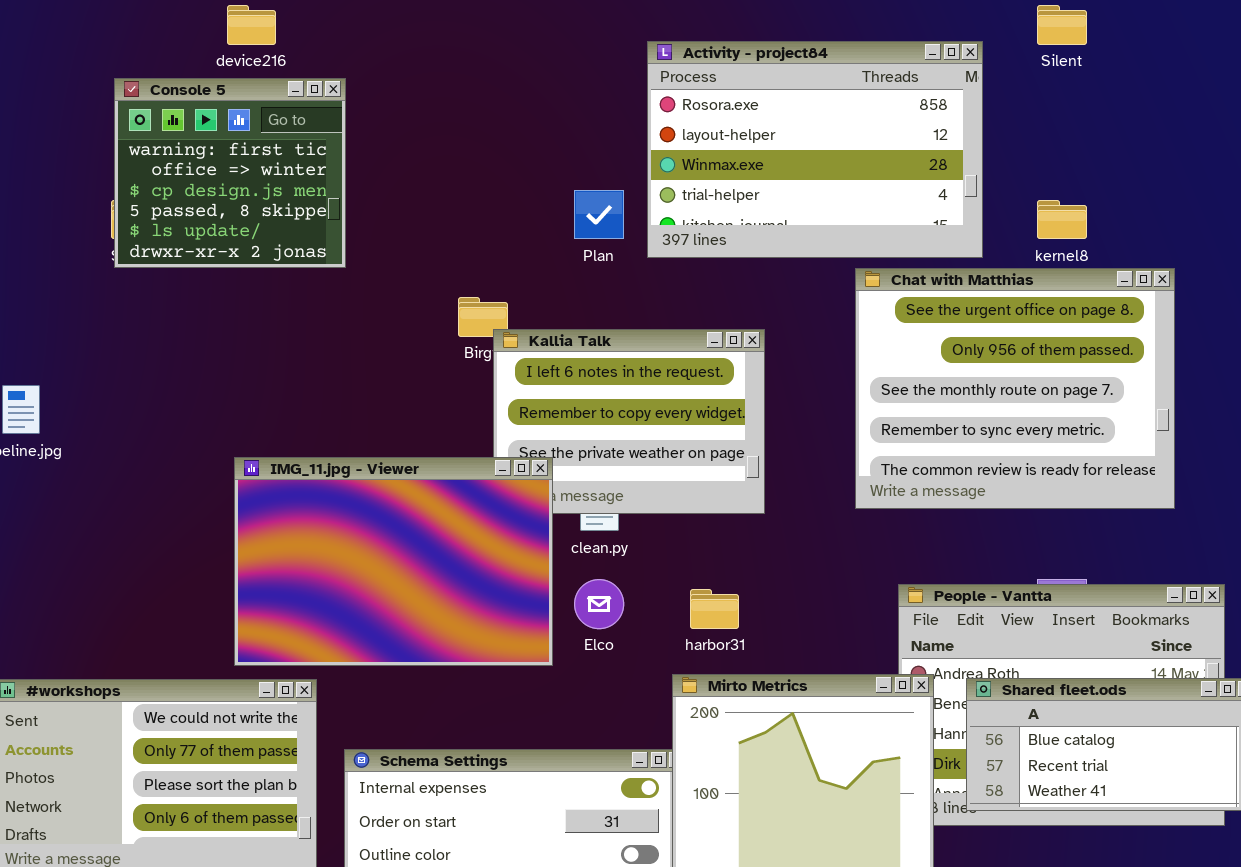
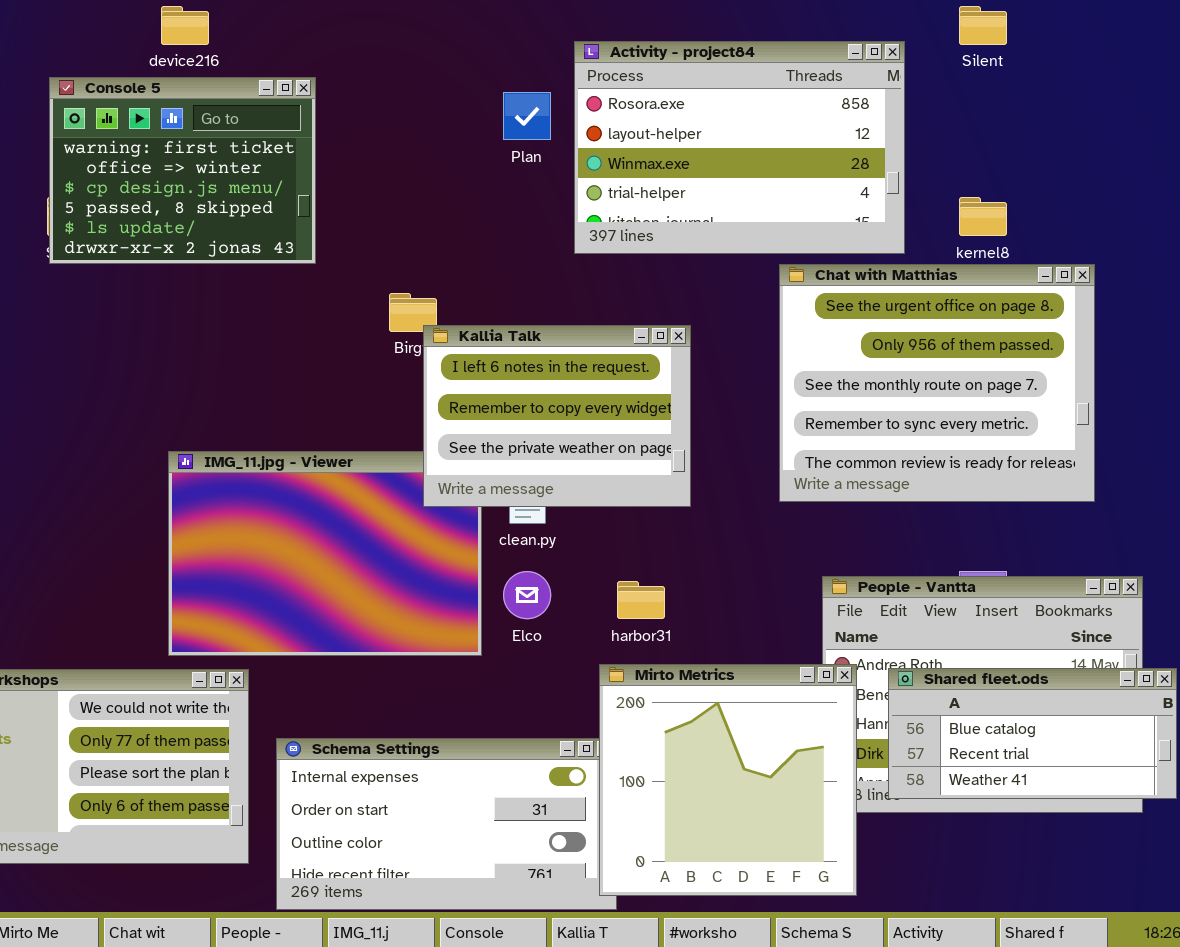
Console 5: [114,78,346,268] -> [49,77,316,264], resized
Plan: [574,190,624,239] -> [503,92,551,140], moved
Kallia Talk: [493,329,765,514] -> [423,325,691,507], raised

